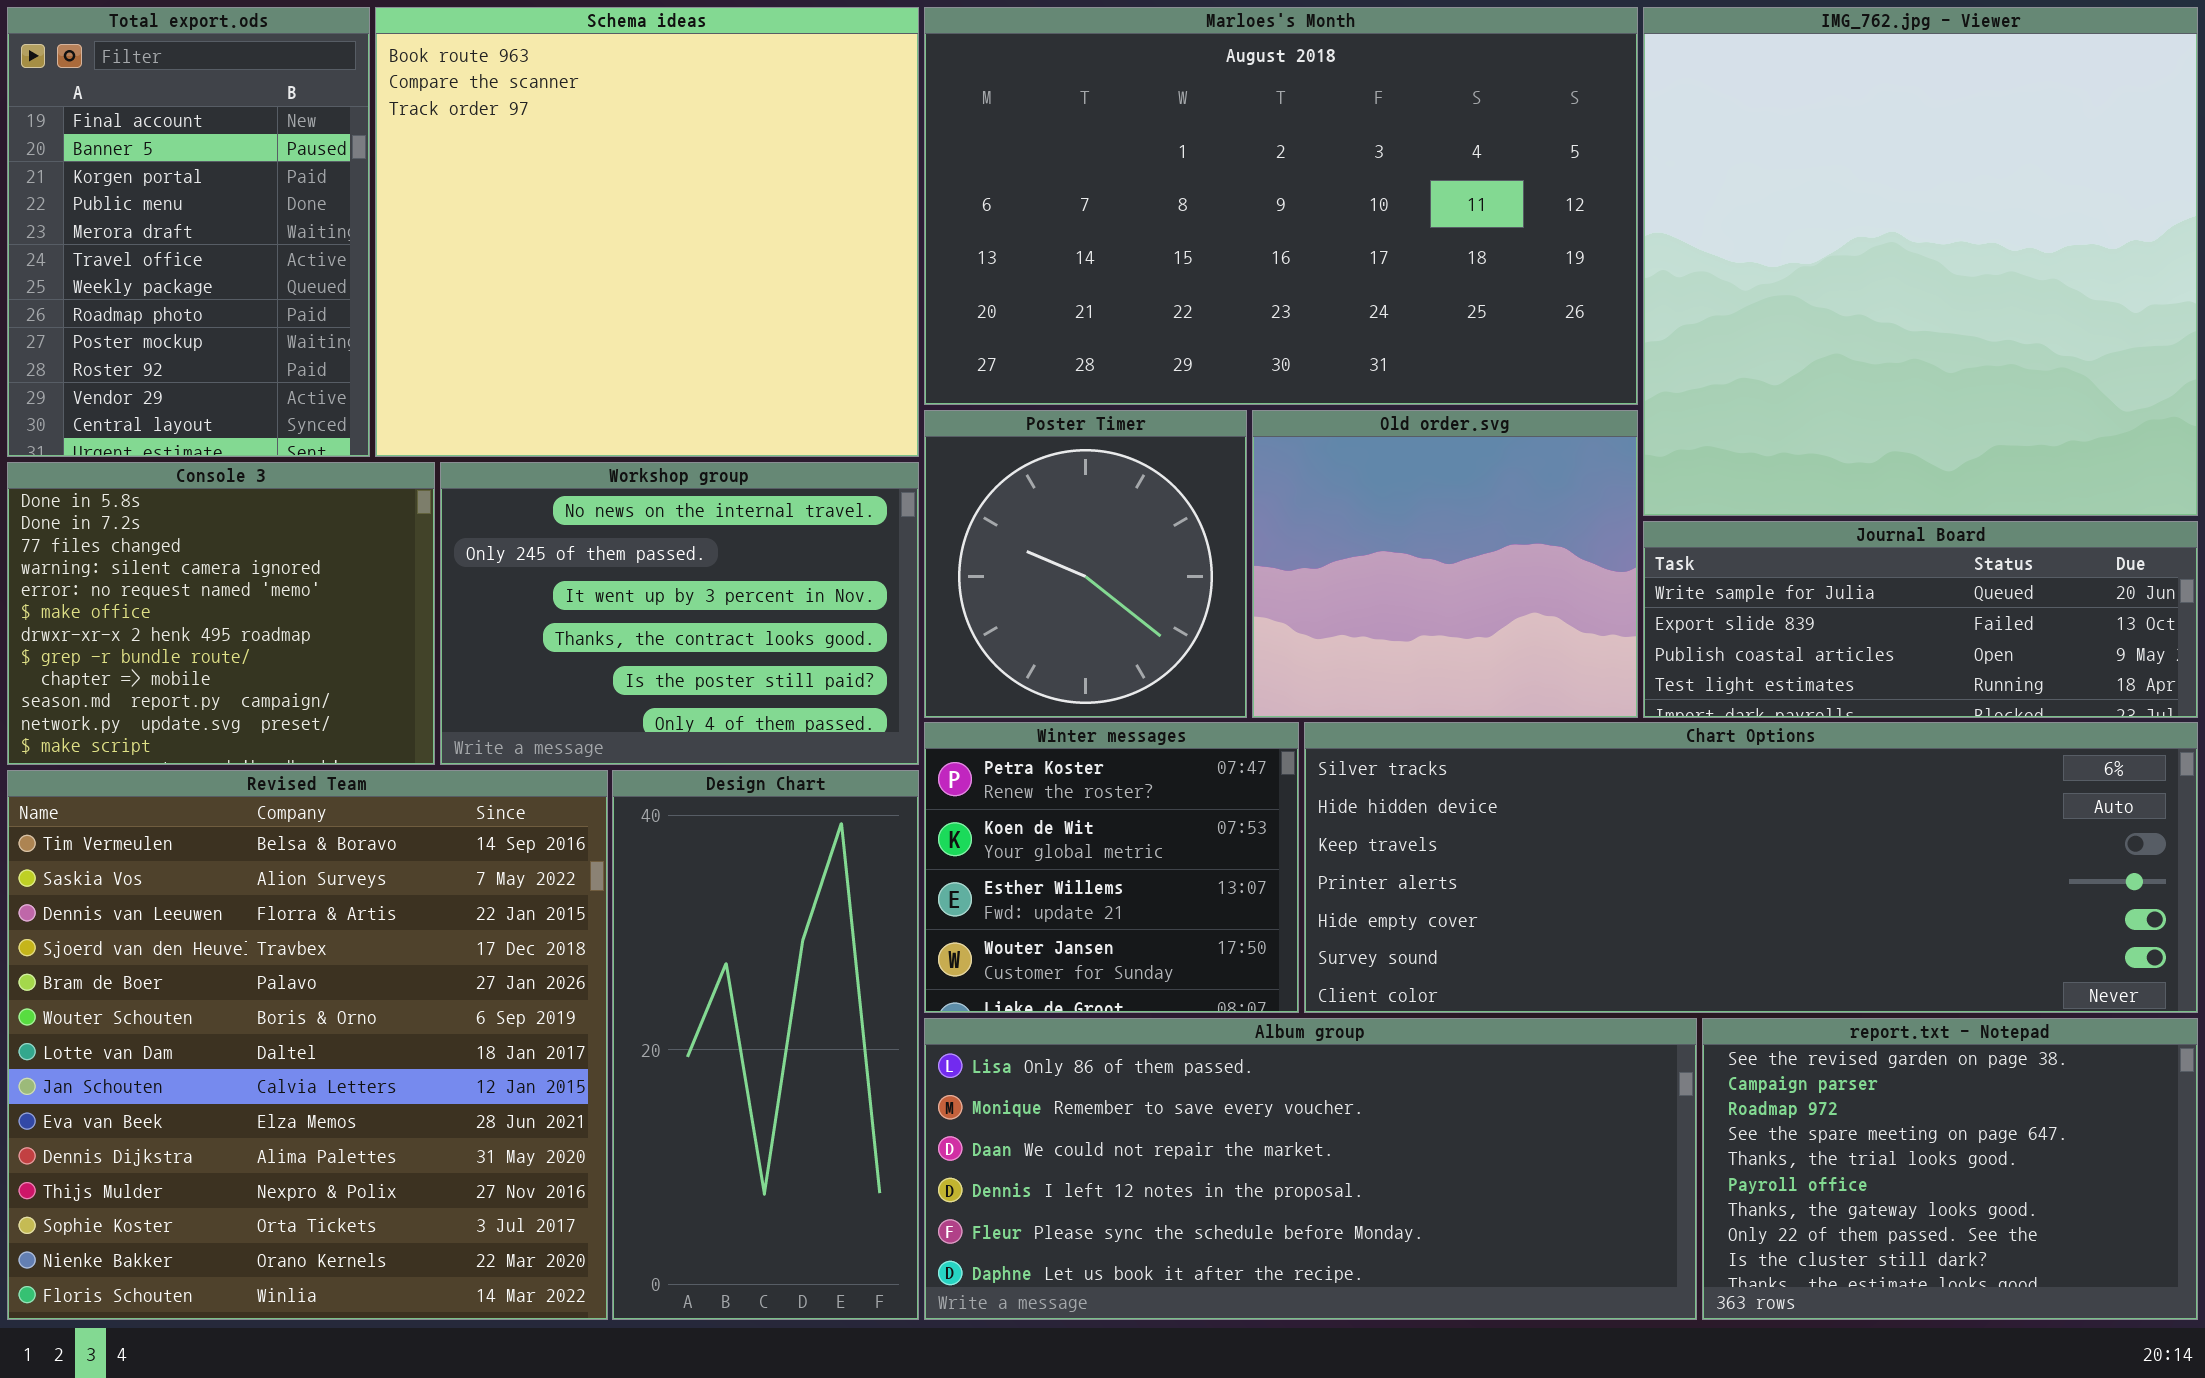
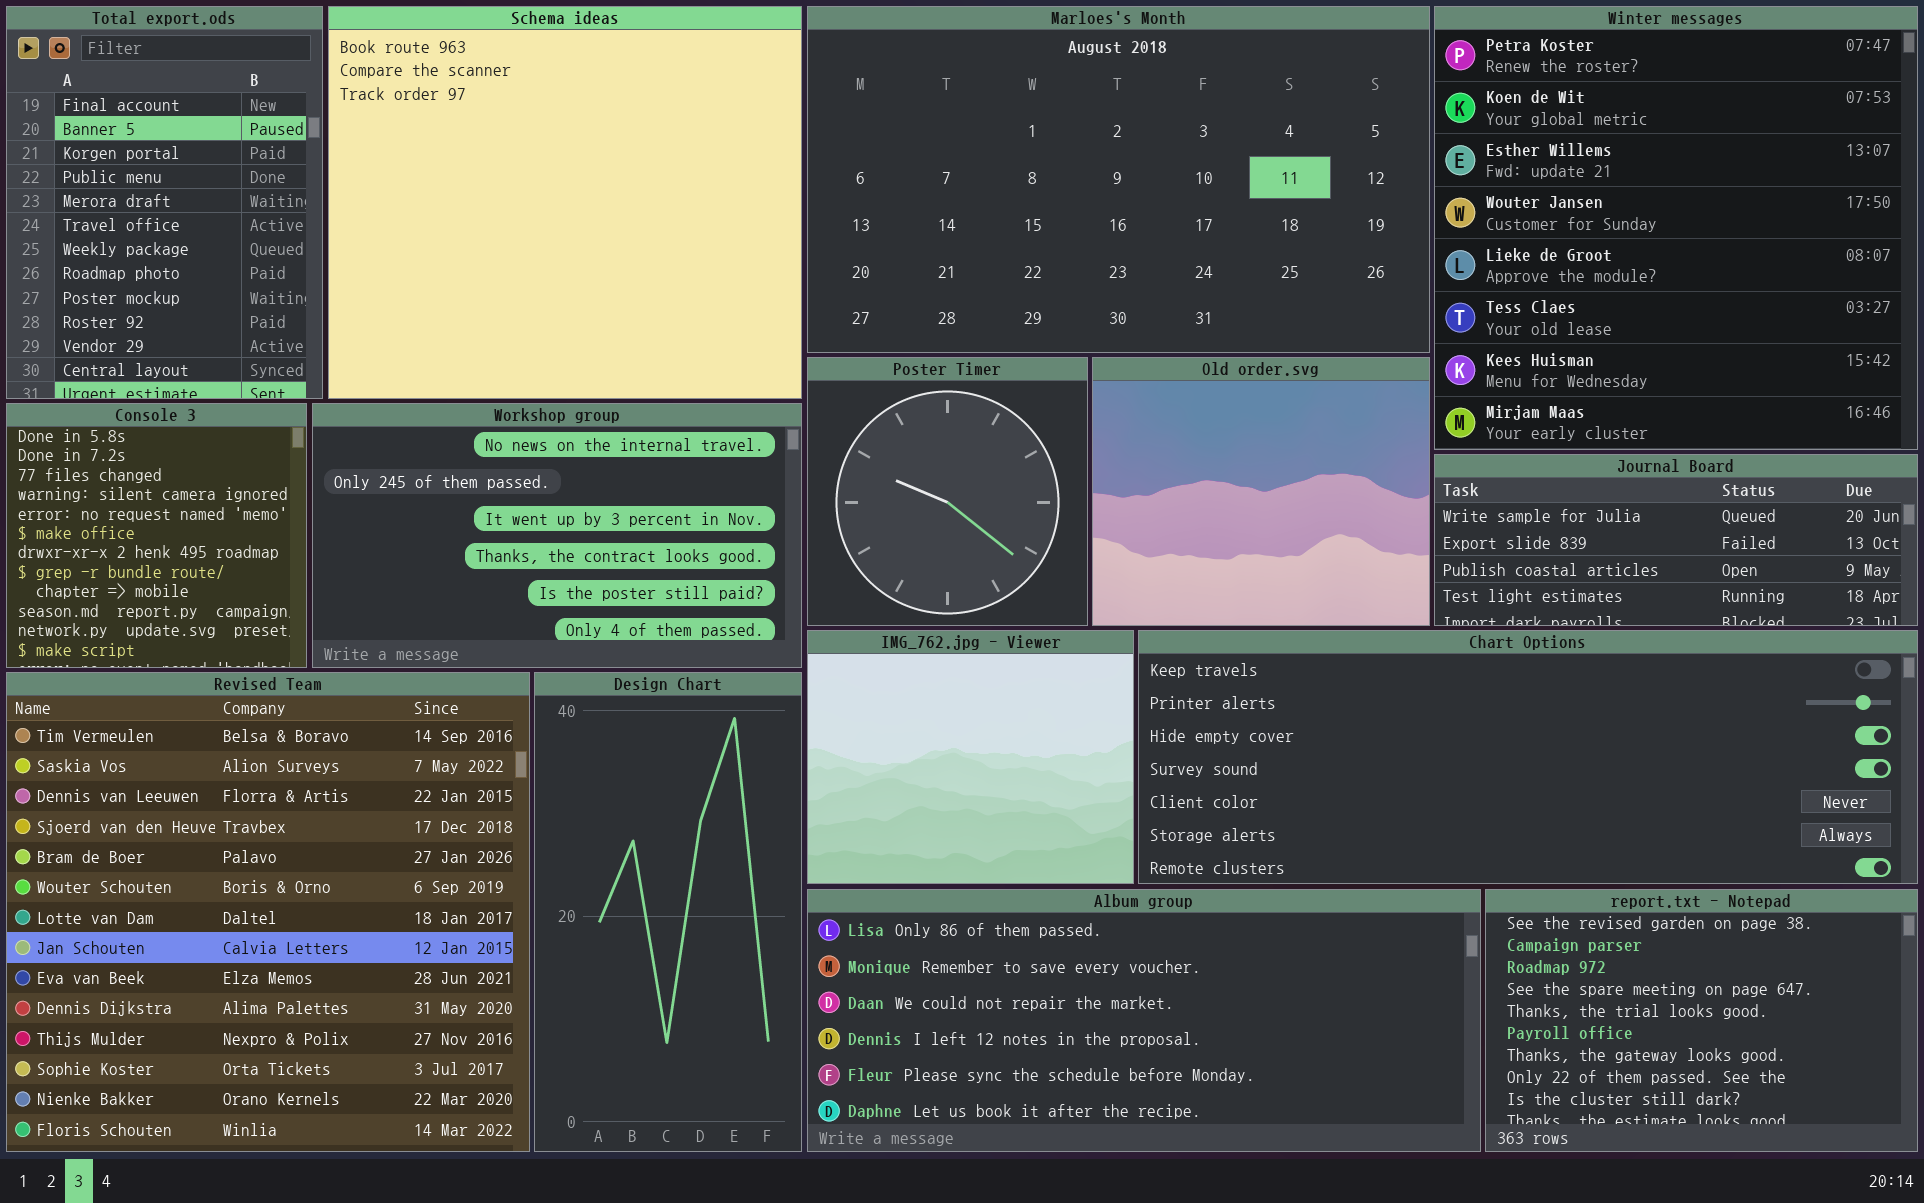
IMG_762.jpg - Viewer: [1643,7,2198,516] -> [807,630,1134,884], moved, resized
Console 3: [7,462,435,765] -> [6,403,307,668], resized
Workshop group: [440,462,919,765] -> [312,403,802,668], resized
Winter messages: [924,722,1299,1013] -> [1434,6,1918,450], moved, resized
Chart Options: [1304,722,2198,1013] -> [1138,630,1918,884], scrolled down 2 rows

